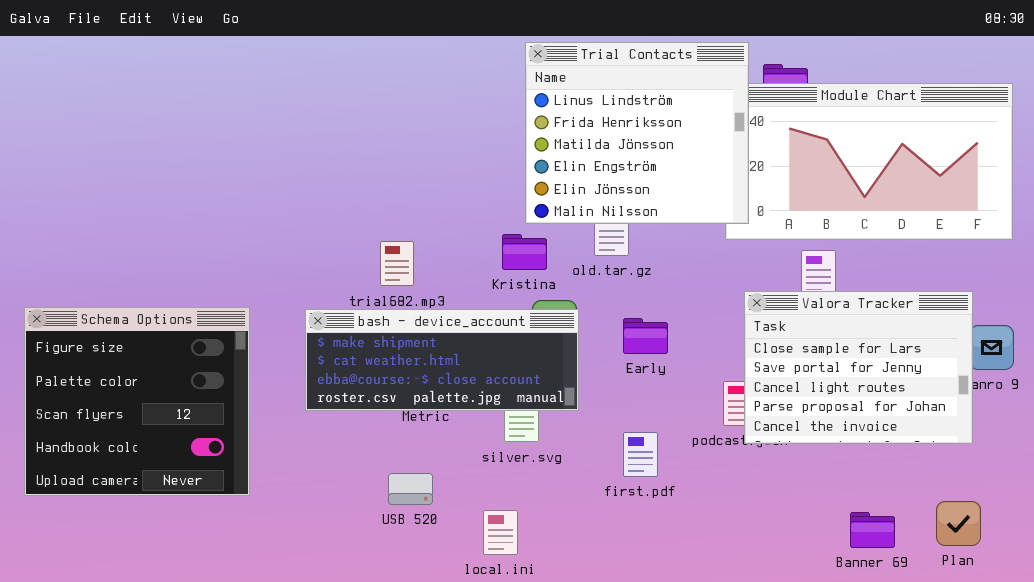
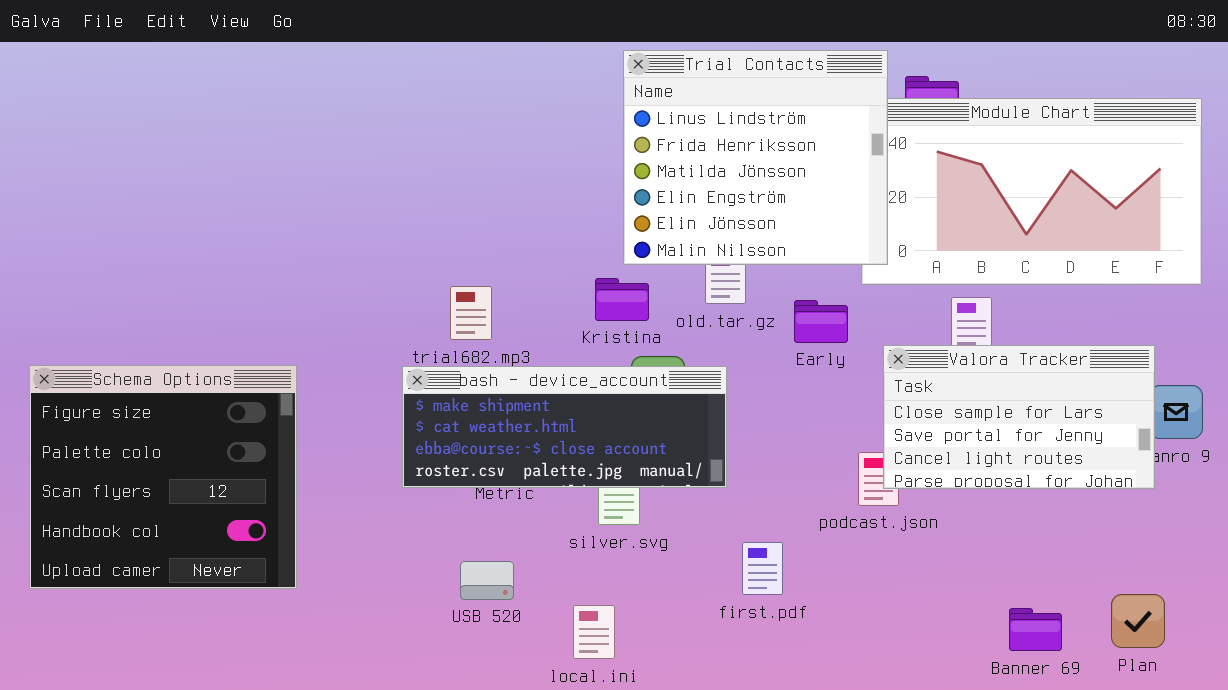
Valora Tracker: [744,291,973,444] -> [883,345,1155,489], resized
bash - device_account: [305,309,579,411] -> [402,366,727,488], moved
Early: [623,318,668,354] -> [794,300,848,343], moved
first.pdf: [623,432,658,477] -> [742,542,783,595], moved

